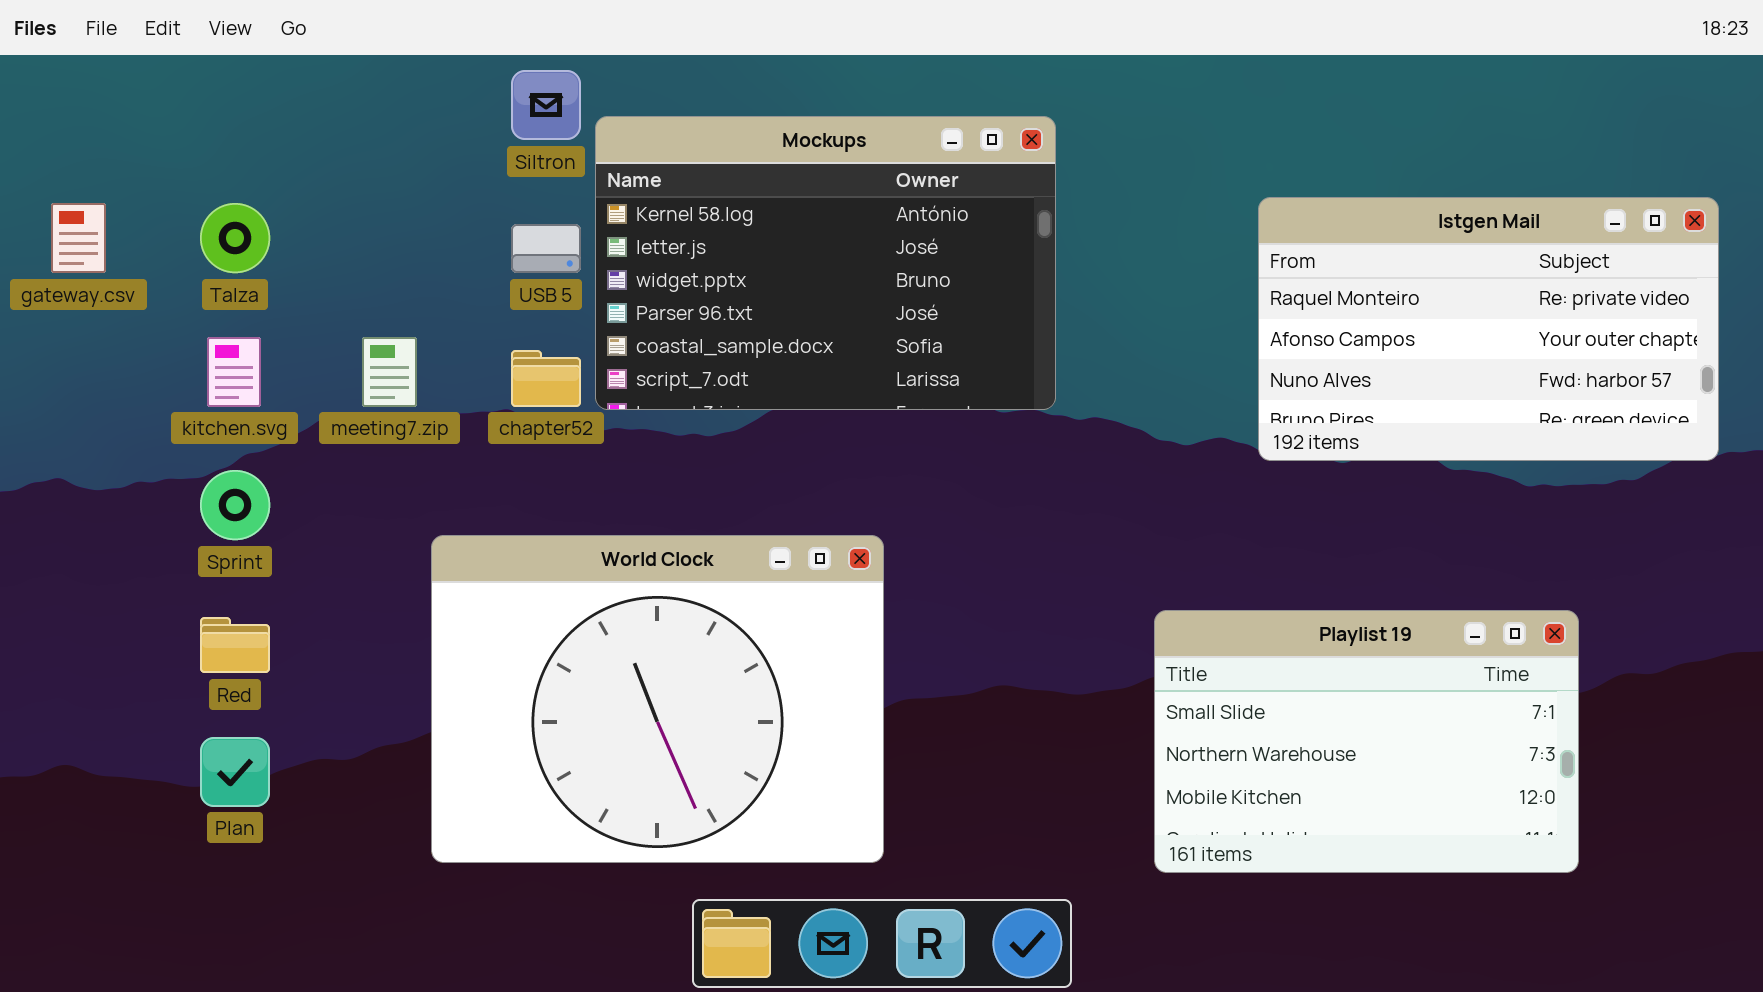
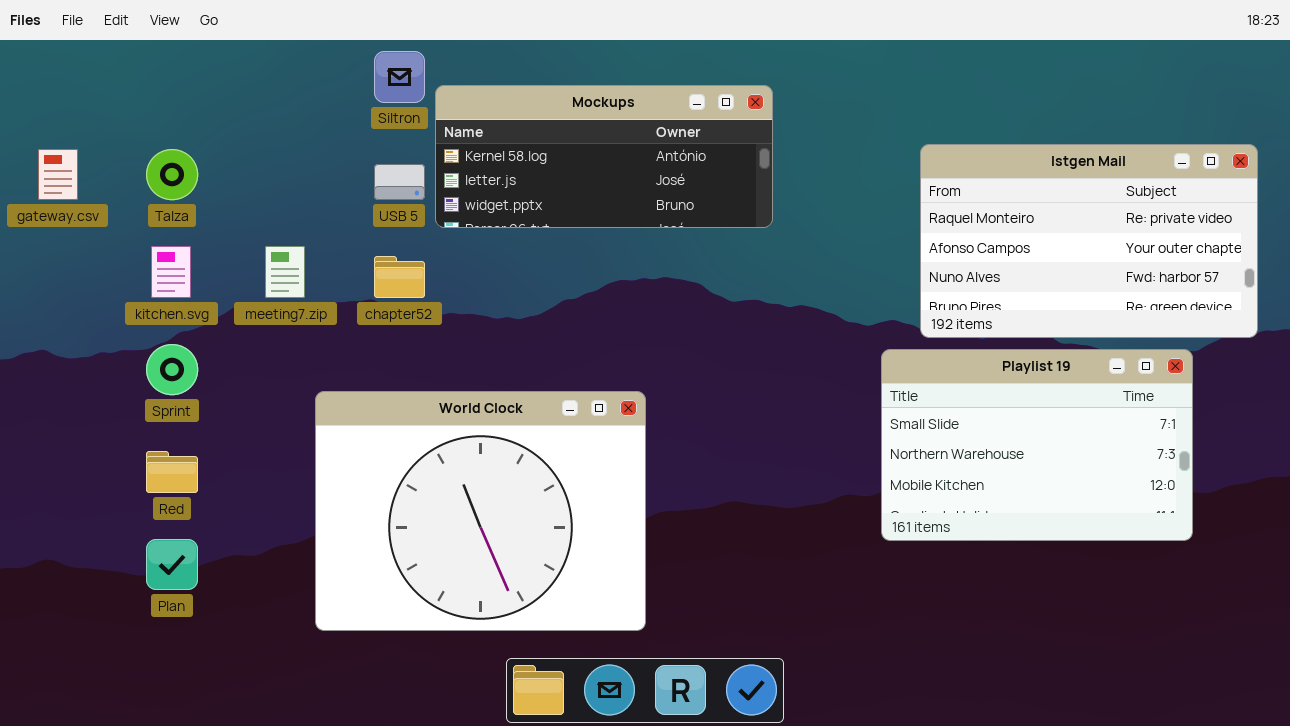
Mockups: [595,116,1056,410] -> [435,85,773,228], resized
Playlist 19: [1154,610,1579,873] -> [881,349,1193,541], moved

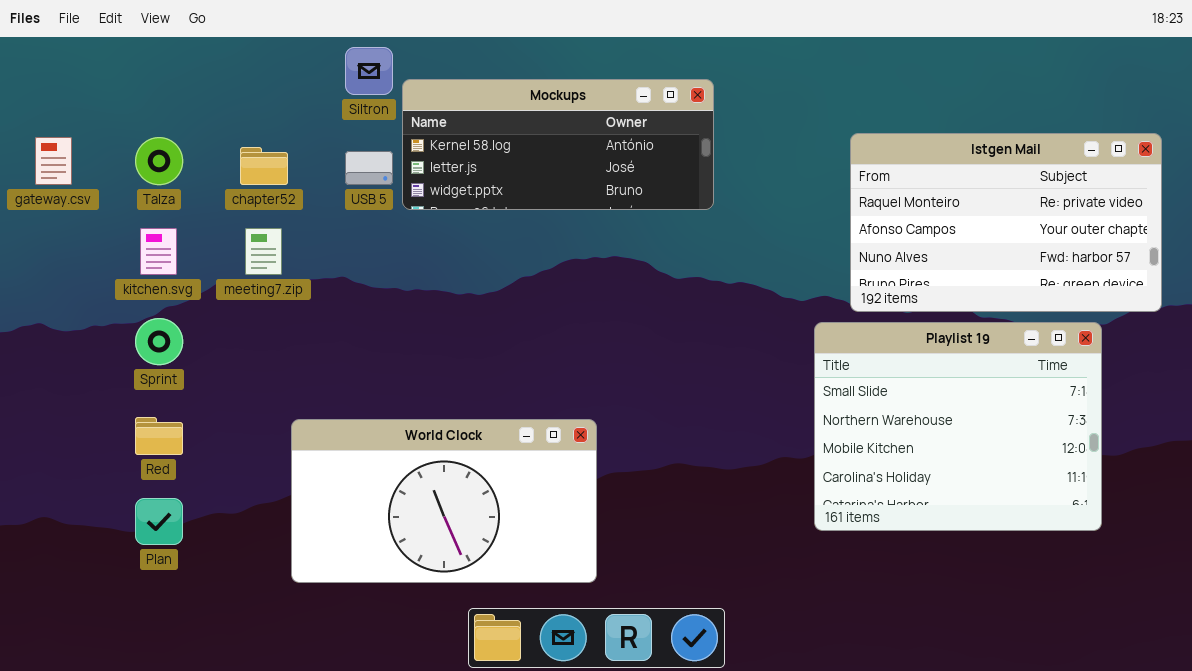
chapter52: [374,256,425,298] -> [240,147,288,185], moved
Playlist 19: [881,349,1193,541] -> [814,322,1102,531], resized
World Clock: [315,391,646,631] -> [291,419,597,583], resized

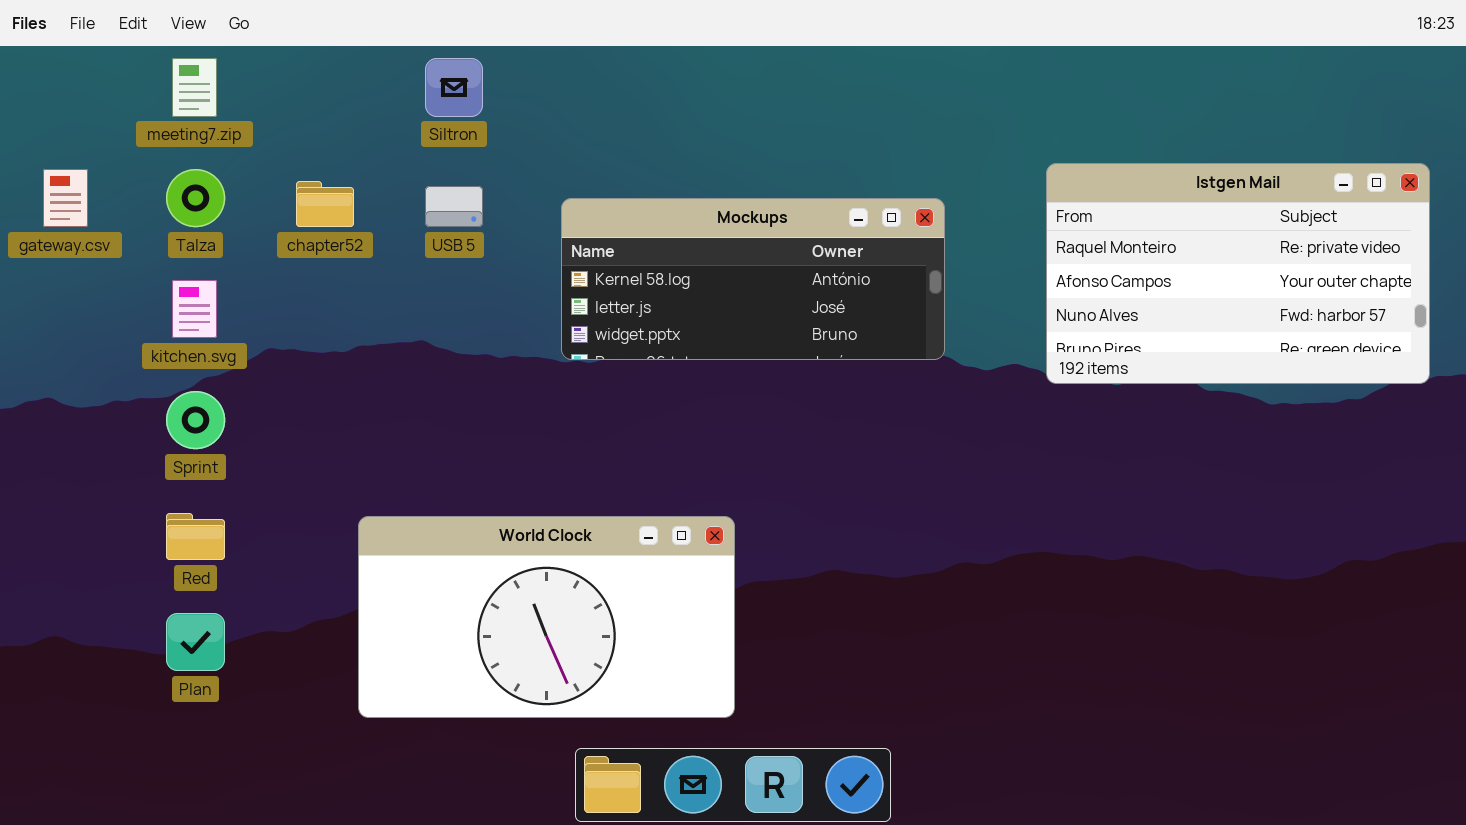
Mockups: [402,79,714,210] -> [561,198,945,360], moved
meeting7.zip: [245,228,282,275] -> [172,58,217,117], moved
Playlist 19: [814,322,1102,531] -> none, closed

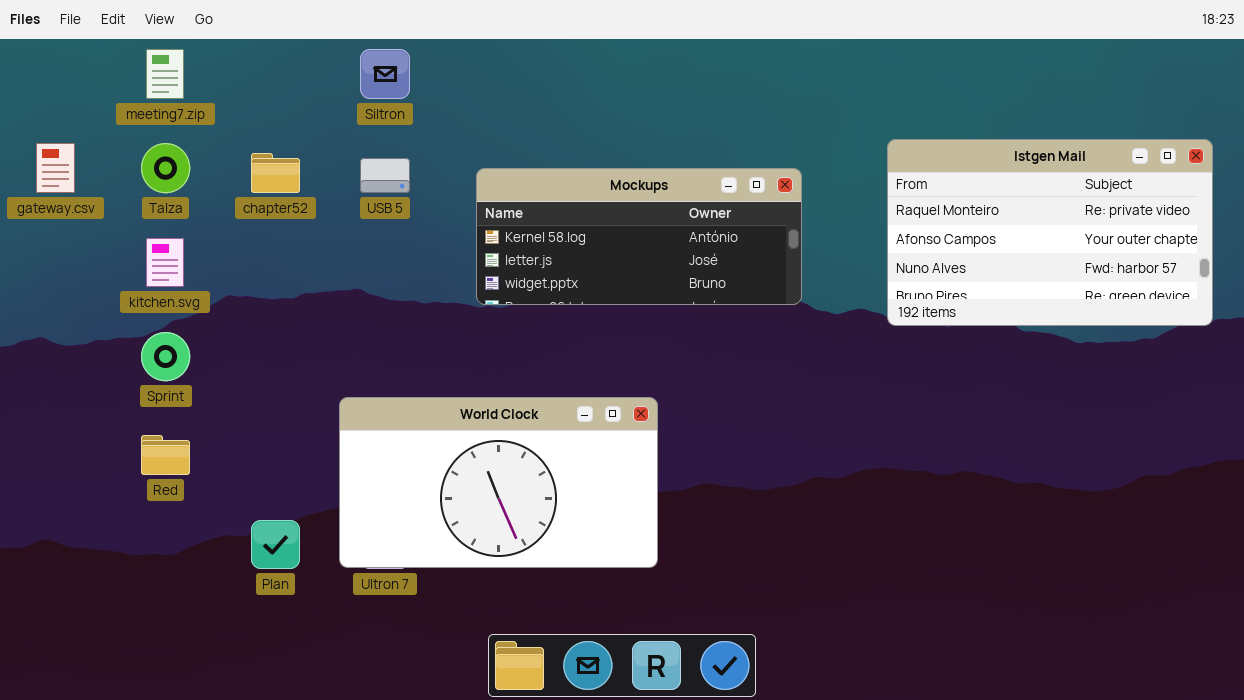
World Clock: [358,516,735,718] -> [339,397,658,568], moved
Plan: [166,613,225,671] -> [251,520,300,569], moved

